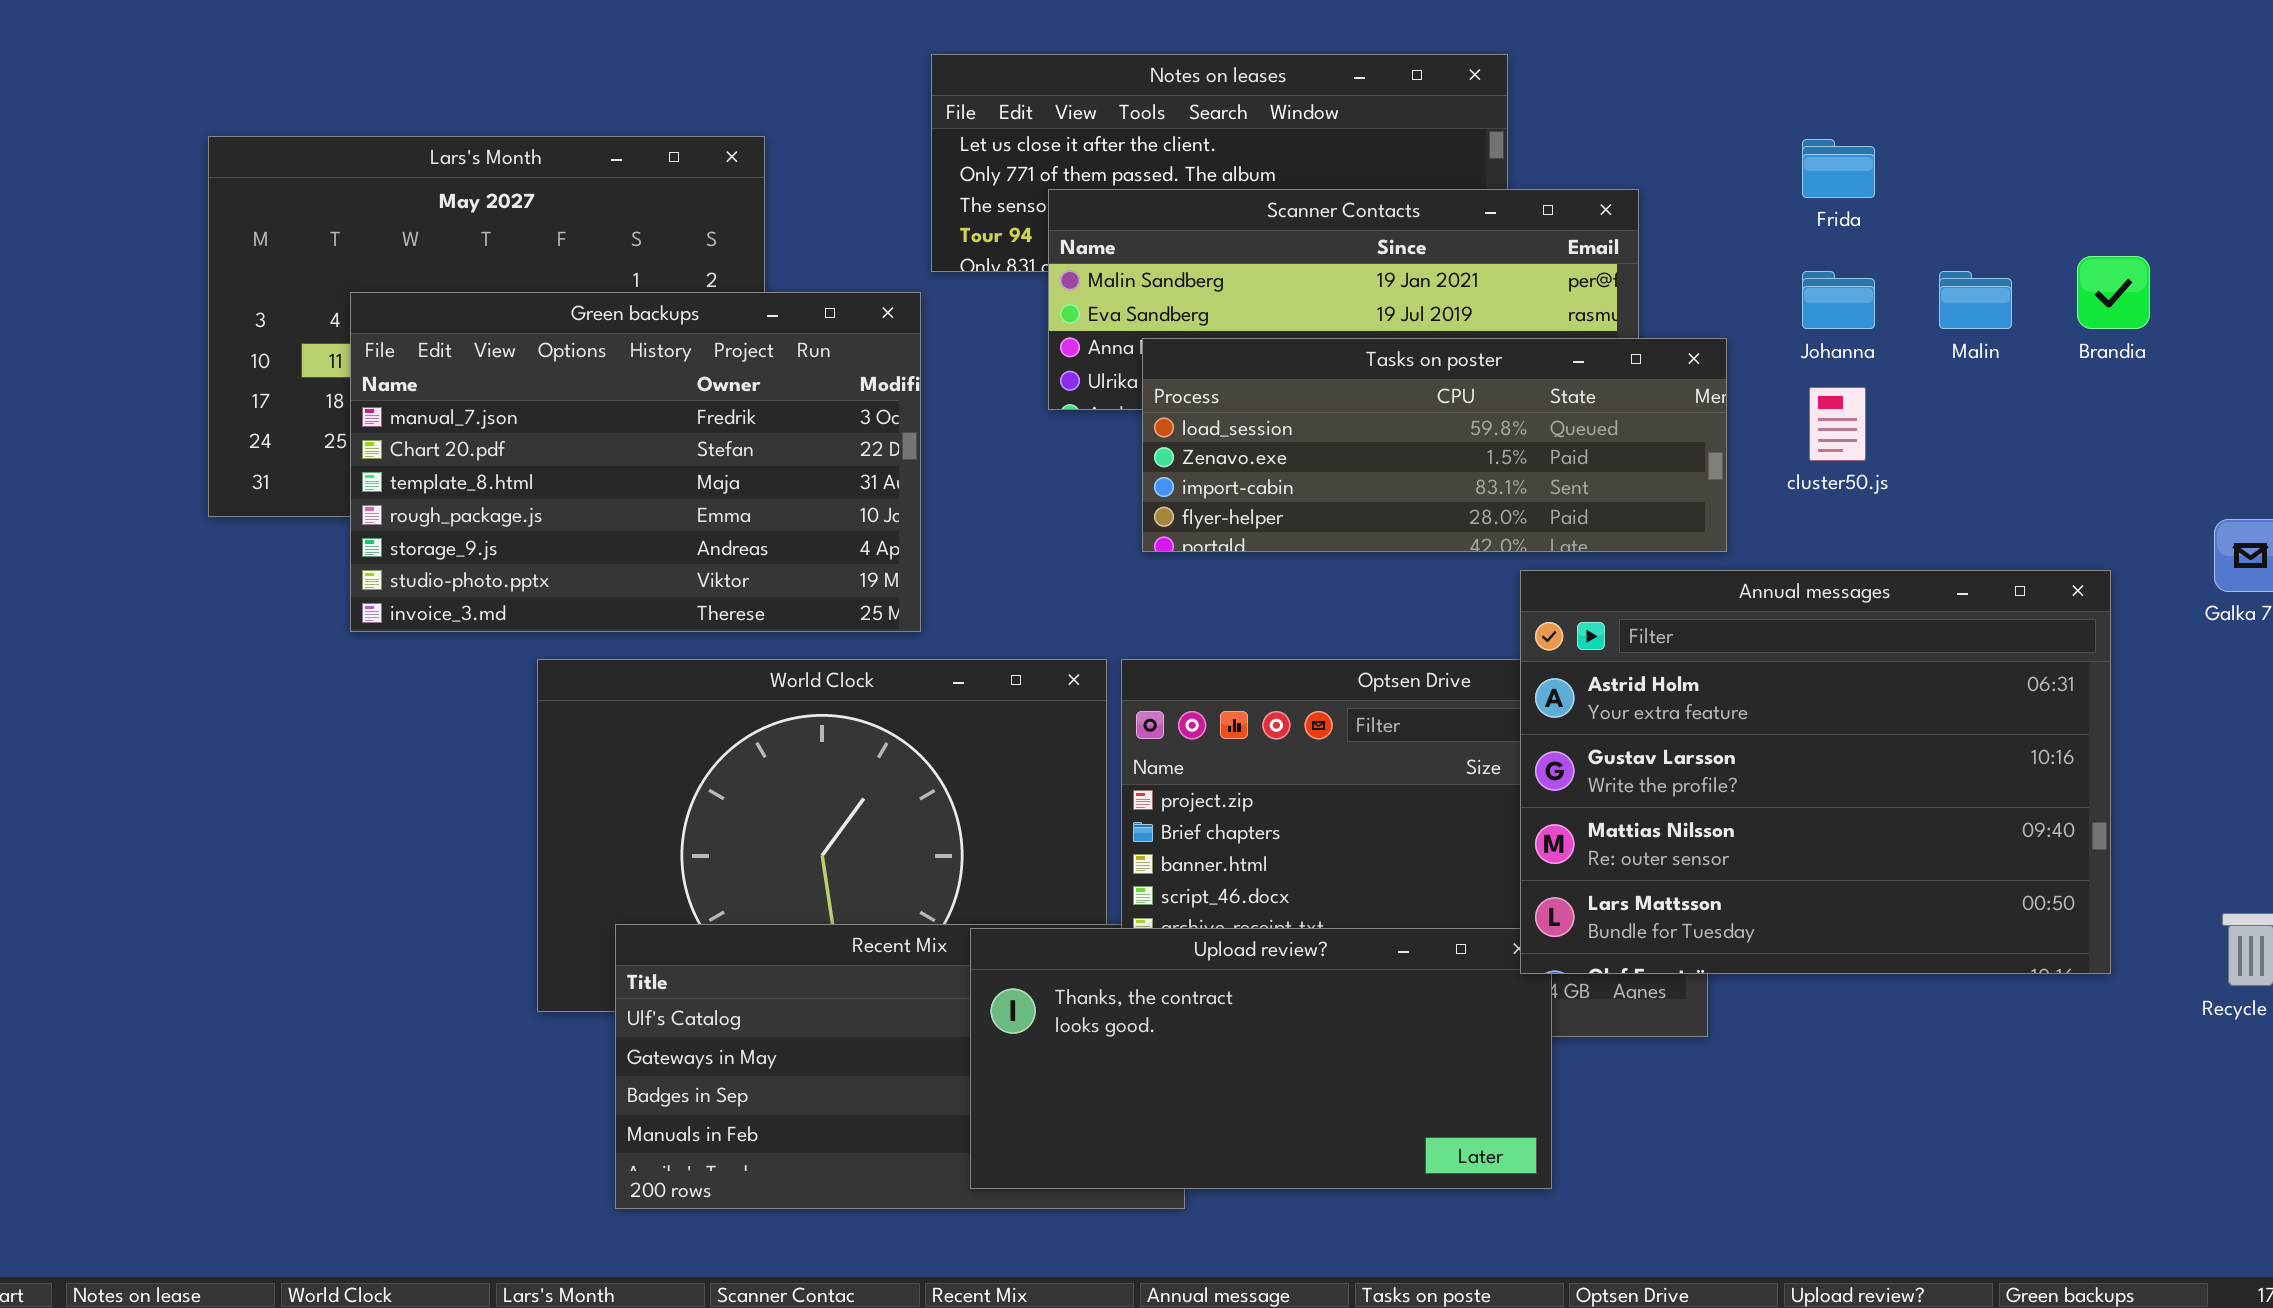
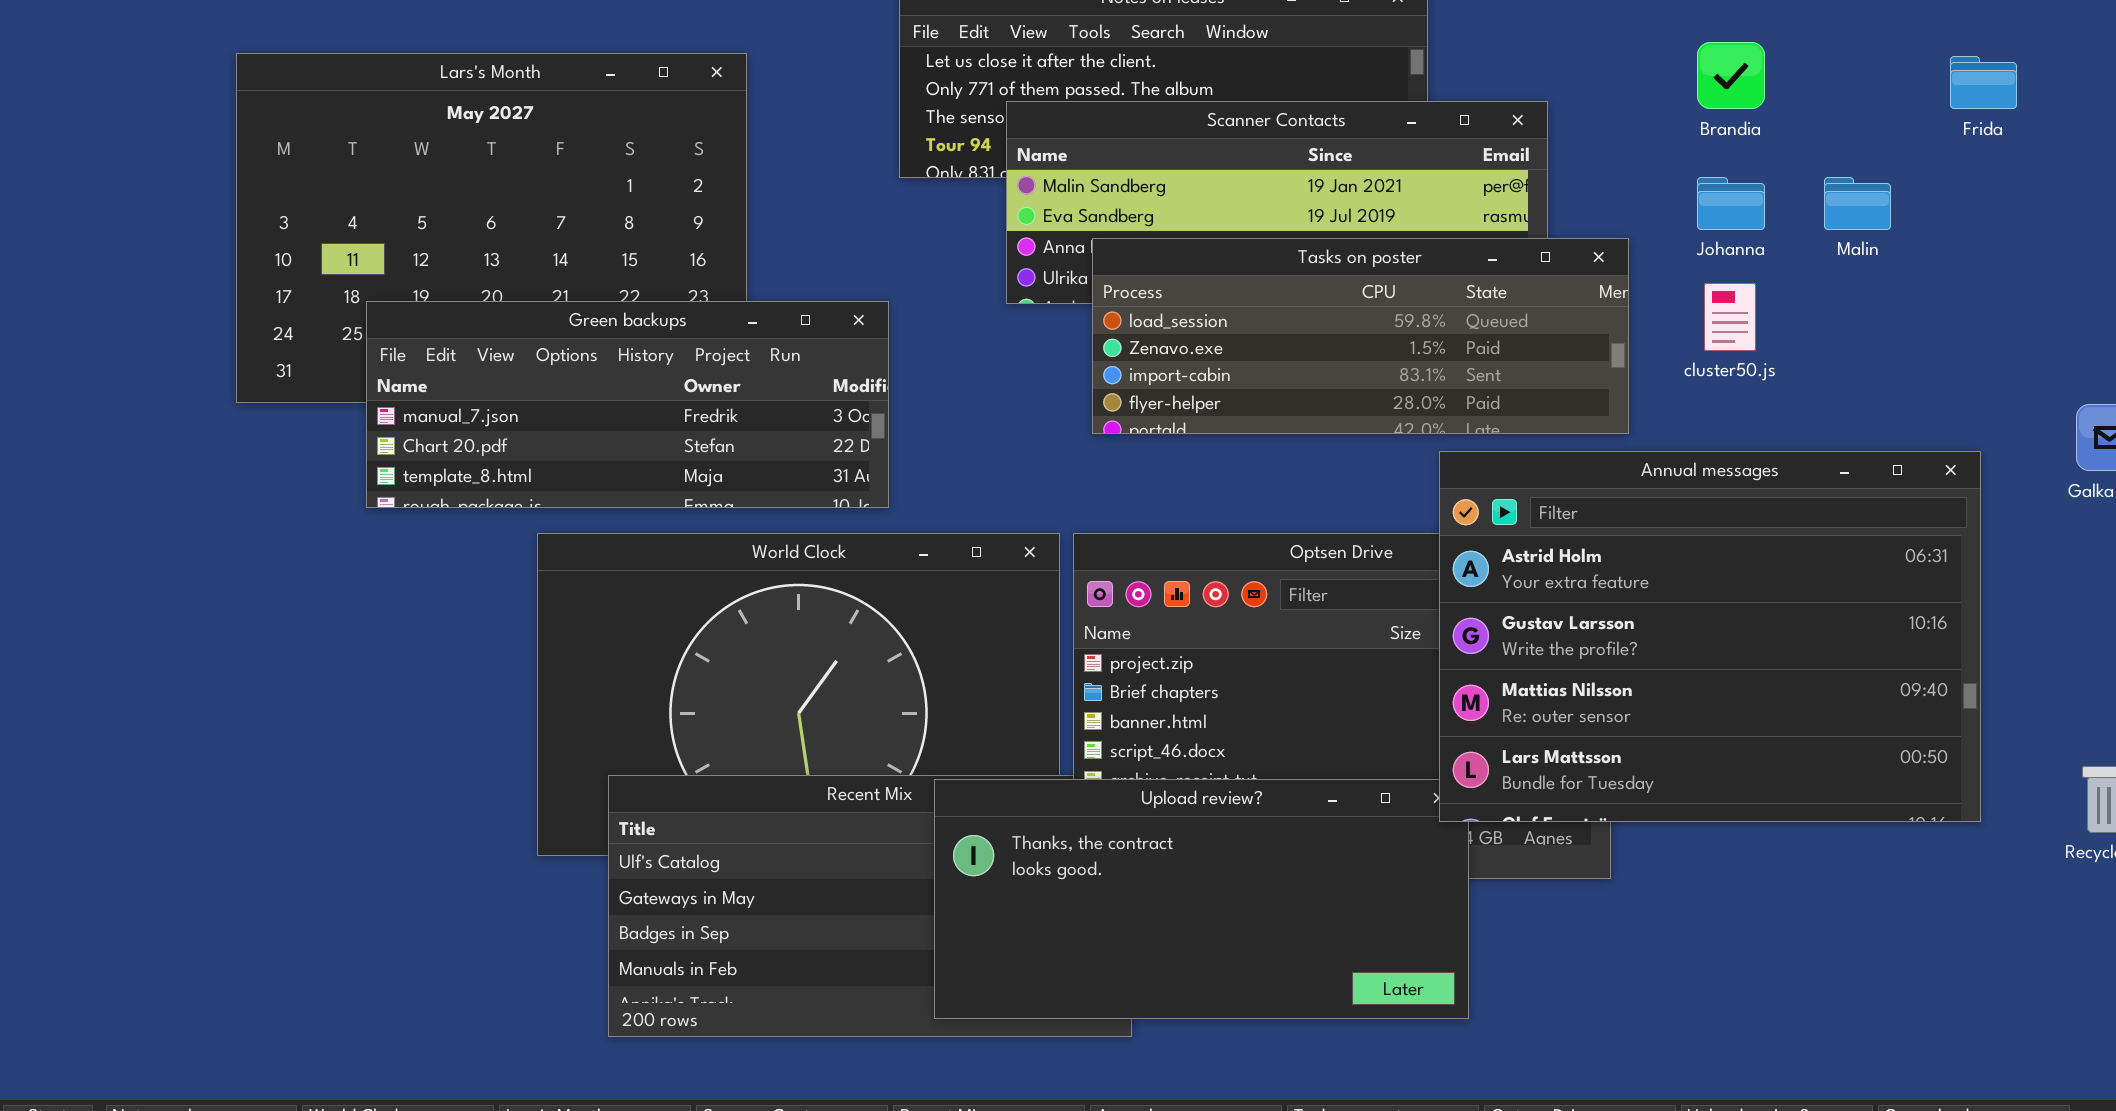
Frida: [1802,139,1875,198] -> [1950,56,2017,109], moved
Brandia: [2077,256,2150,329] -> [1697,42,1765,109], moved
Green backups: [350,292,921,632] -> [366,301,889,508], resized

